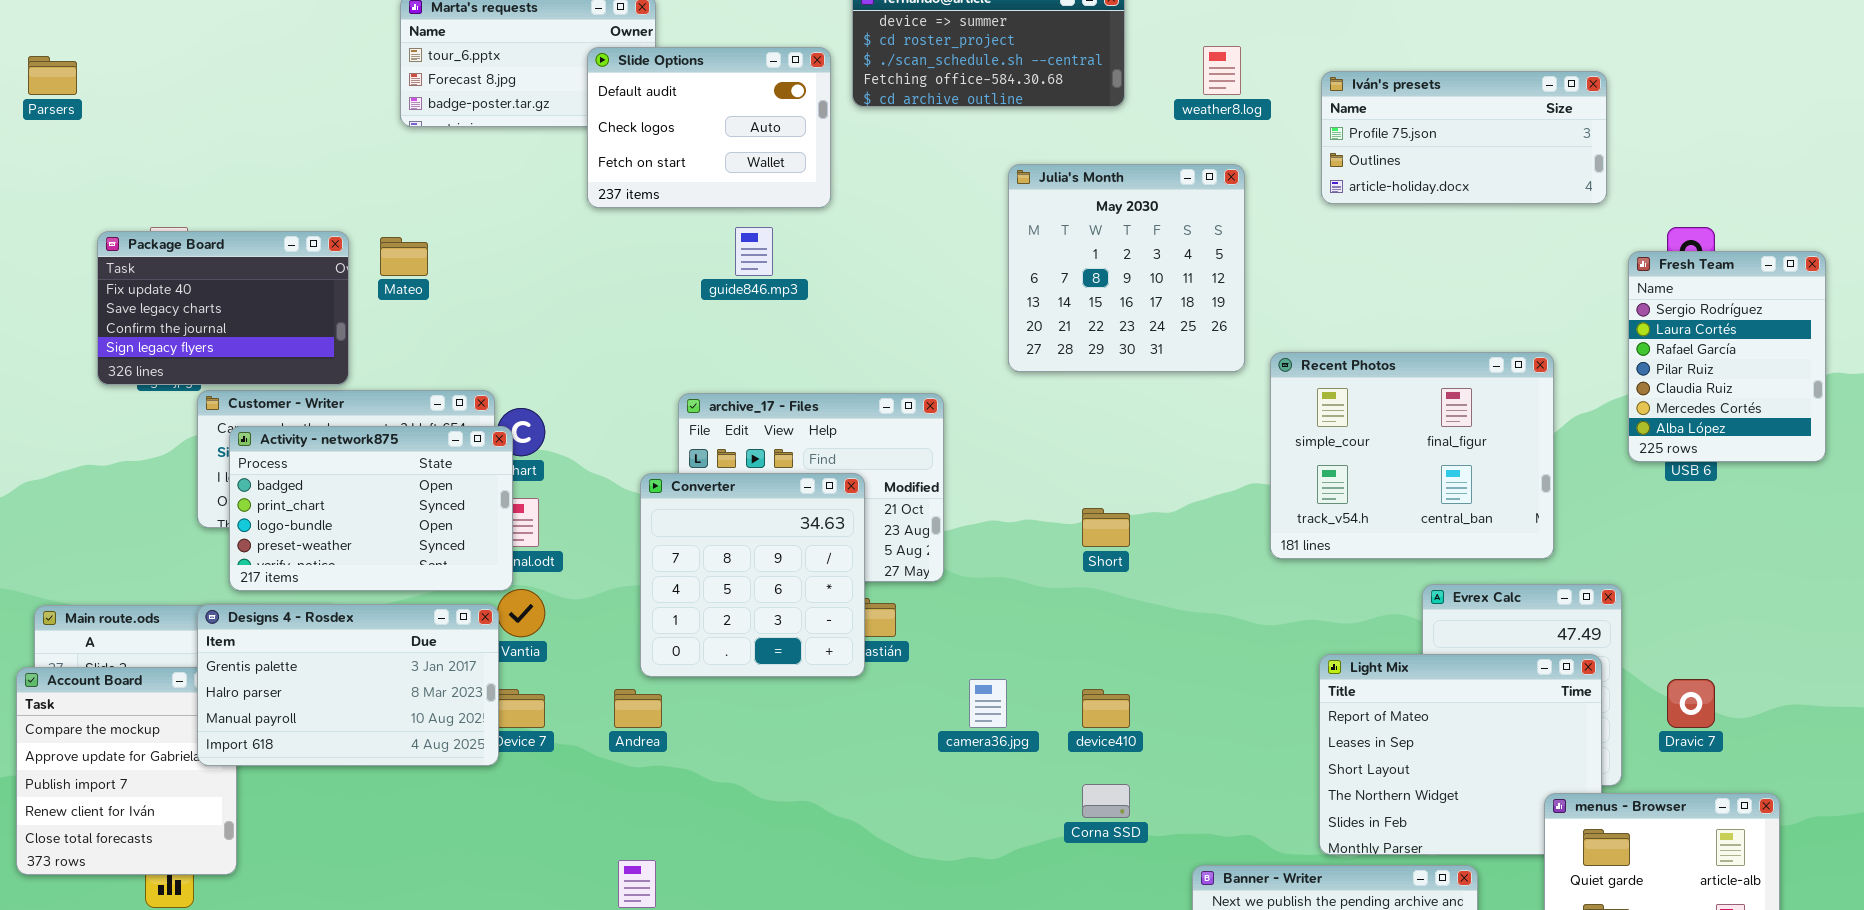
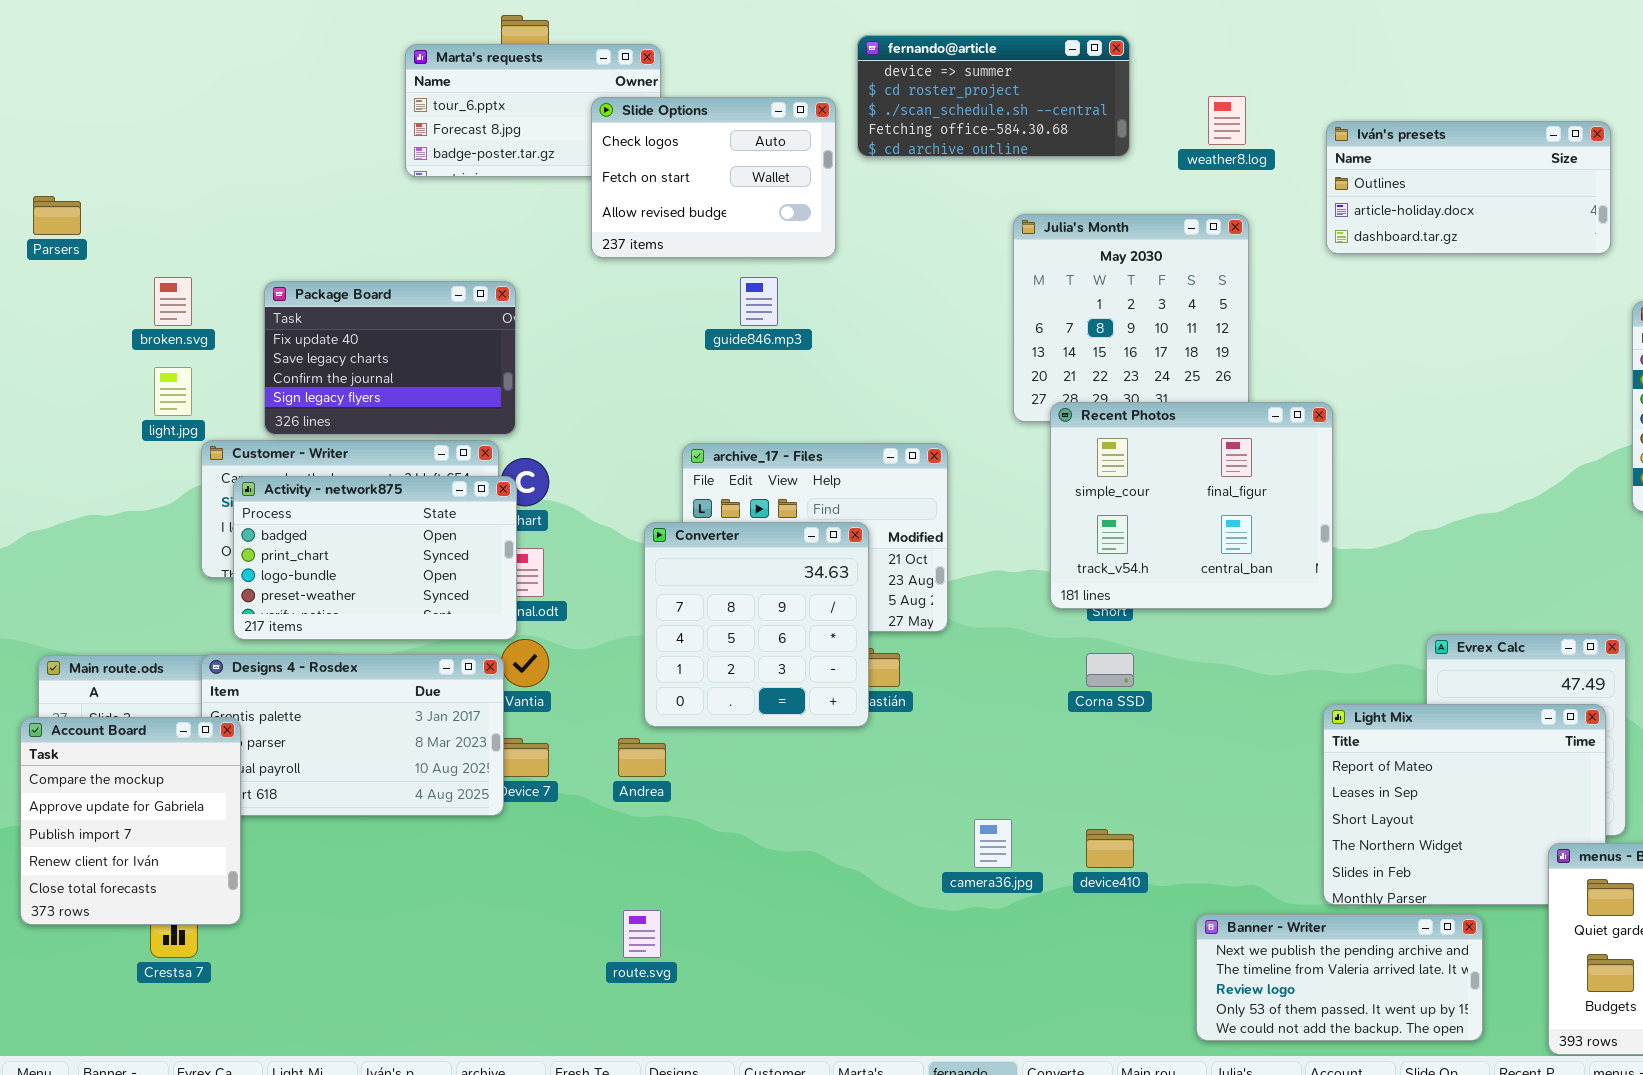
Slide Options: [587,47,831,208] -> [591,97,836,258], scrolled down 1 row
Parsers: [28,56,77,95] -> [33,196,81,235], moved
Iván's presets: [1321,71,1607,204] -> [1326,121,1611,254], scrolled down 1 row
Package Board: [97,231,349,385] -> [264,281,516,435], moved
Recent Photos: [1270,352,1554,559] -> [1050,402,1333,609], moved
Account Board: [16,667,237,875] -> [20,717,241,925], raised
camera36.jpg: [969,679,1007,728] -> [974,819,1012,868], moved
device410: [1082,689,1130,728] -> [1086,829,1134,868], moved
Corna SSD: [1082,784,1130,818] -> [1086,653,1134,687], moved

